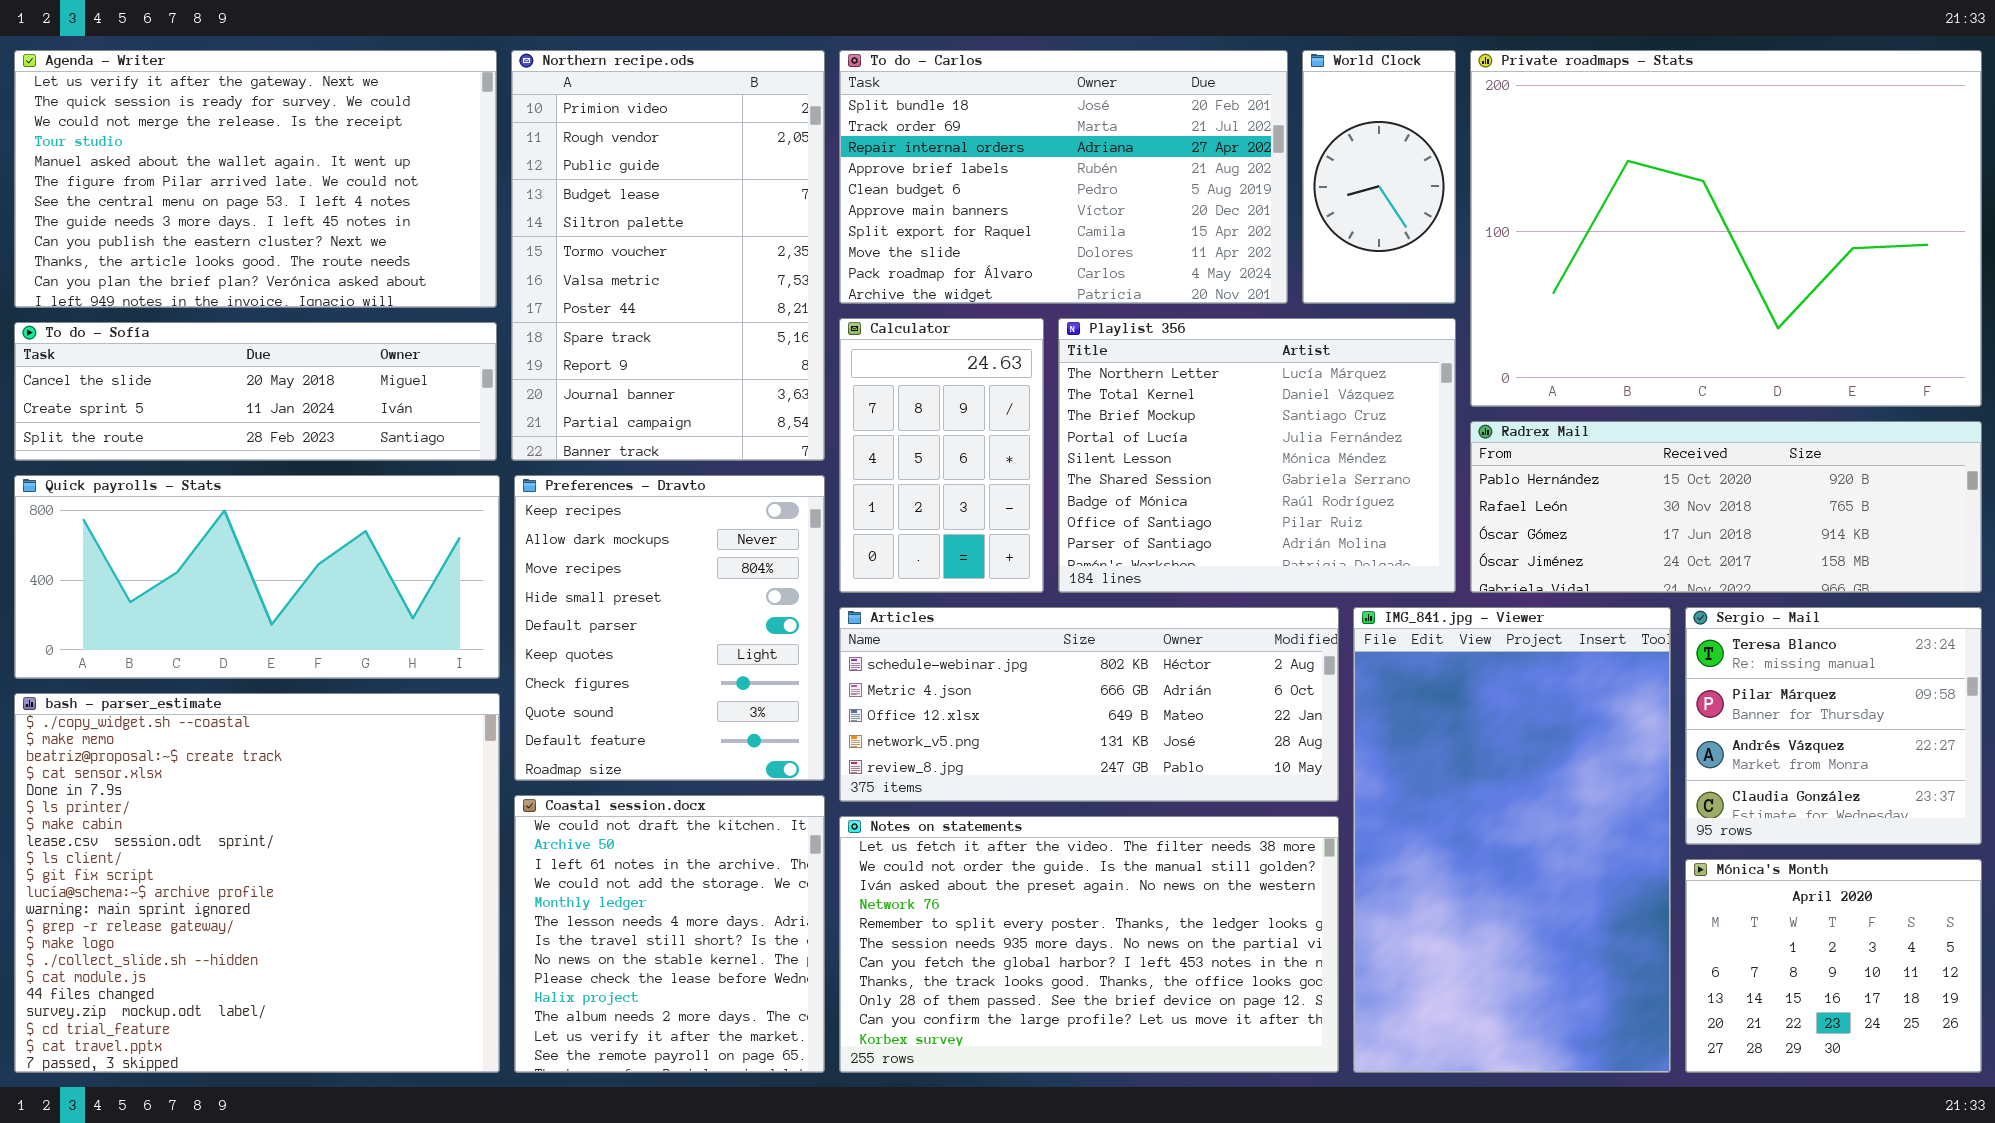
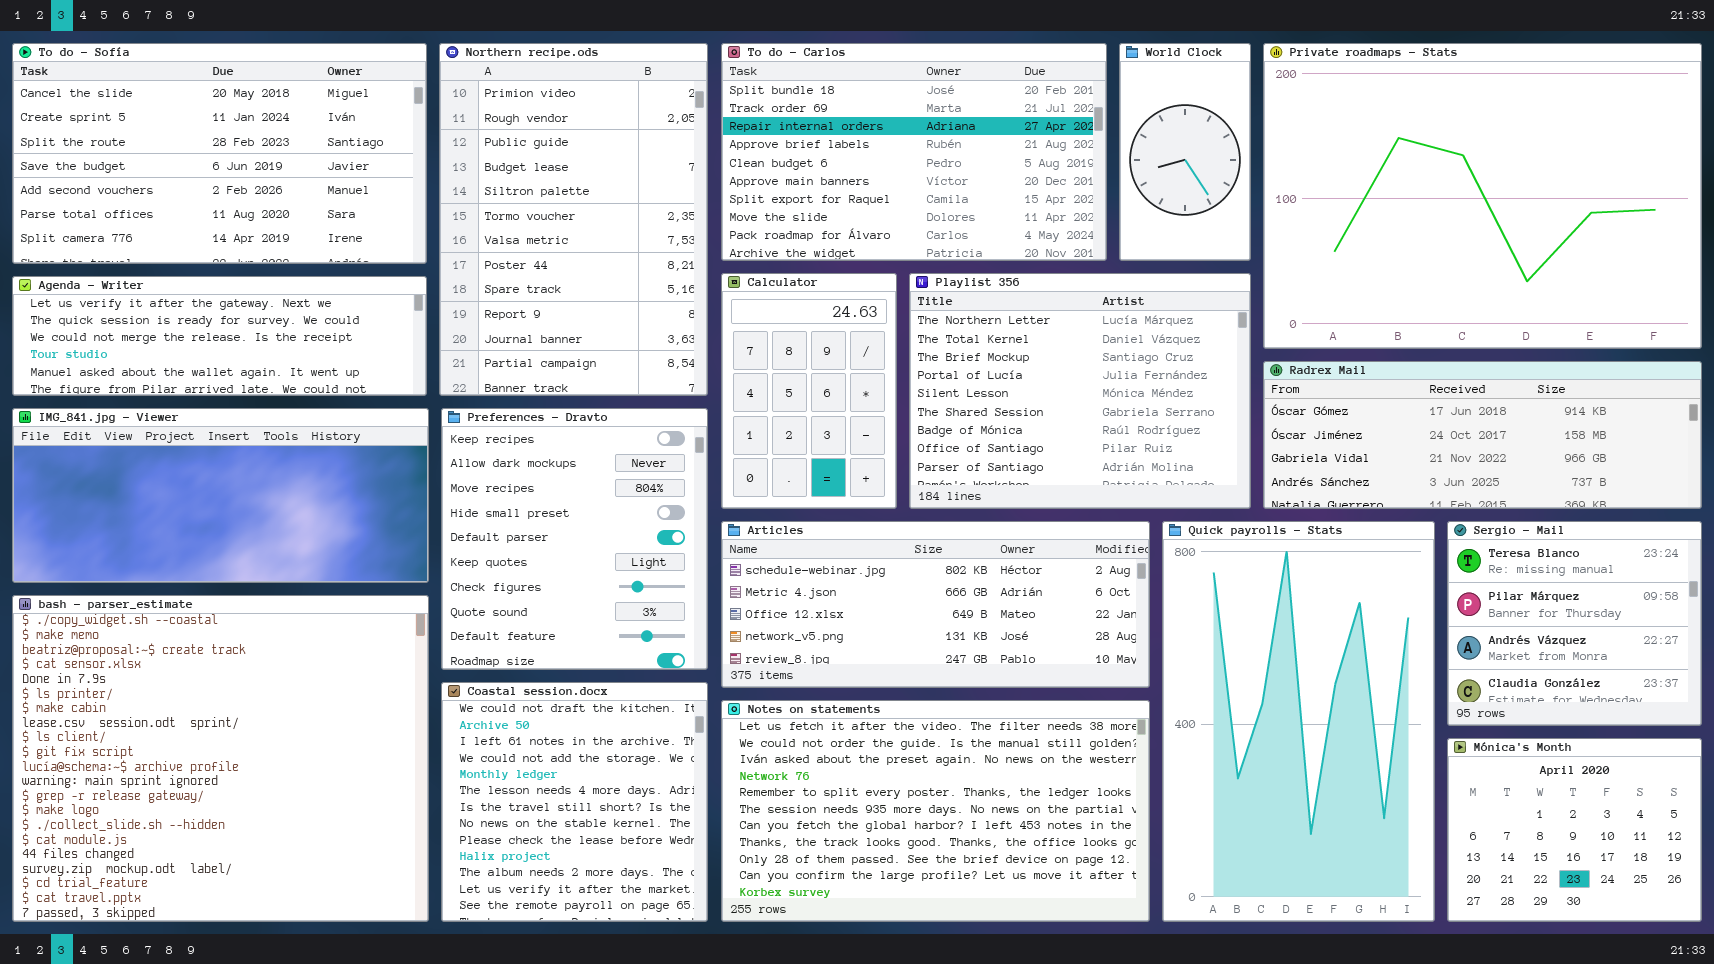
Agenda - Writer: [14,50,497,308] -> [12,276,427,396], moved, resized
To do - Sofía: [14,322,497,461] -> [12,43,427,264], moved, resized
Radrex Mail: [1470,421,1982,593] -> [1263,361,1702,509], scrolled down 2 rows
Quick payrolls - Stats: [14,475,500,679] -> [1162,521,1435,922], moved, resized
IMG_841.jpg - Viewer: [1353,607,1671,1073] -> [12,408,429,583], moved, resized

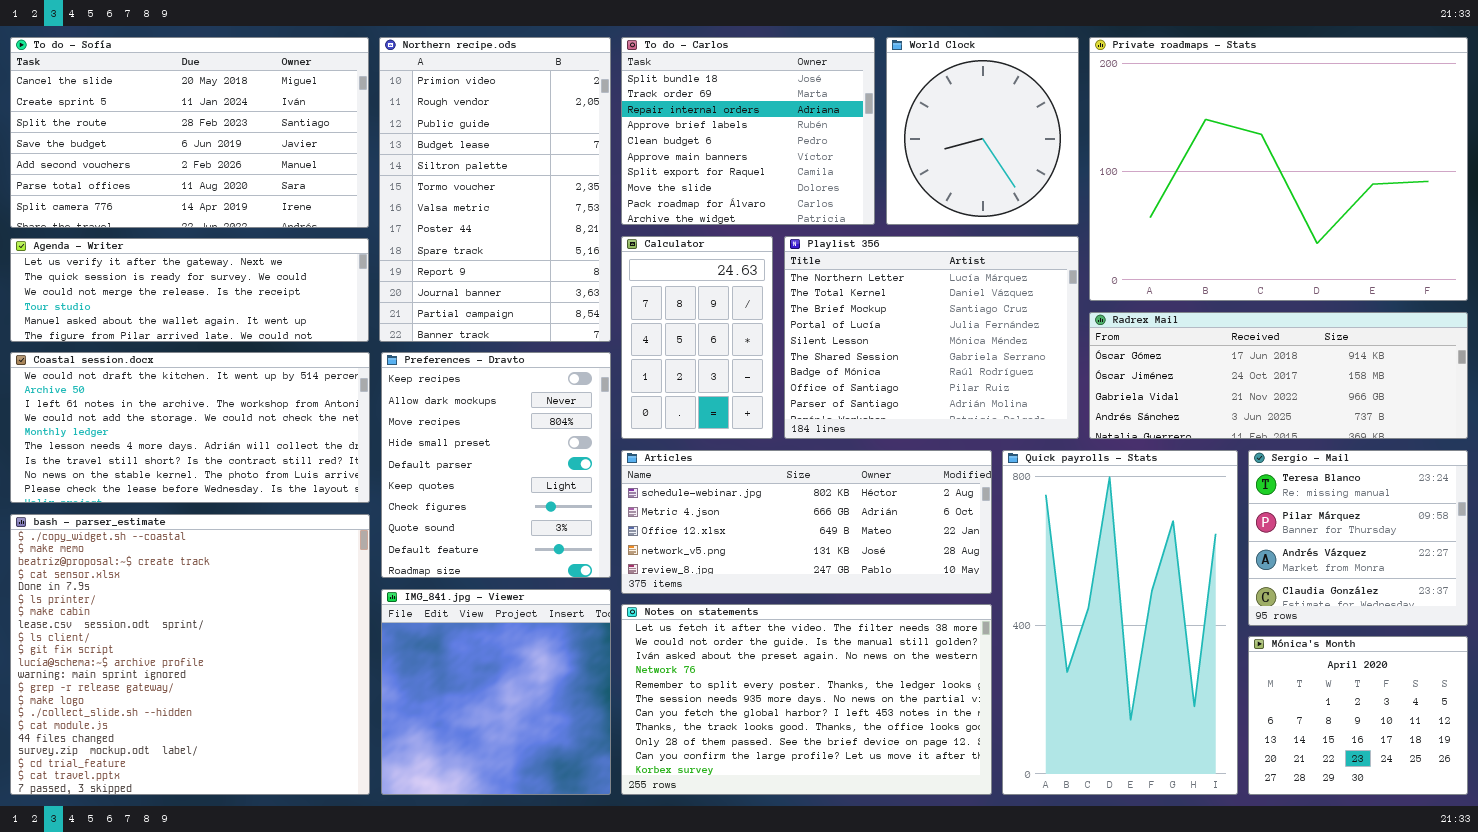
To do - Carlos: [721,43,1107,261] -> [621,37,875,225], resized
World Clock: [1119,43,1251,261] -> [886,37,1079,225], resized
IMG_841.jpg - Viewer: [12,408,429,583] -> [381,589,611,795], moved, resized
Coastal session.docx: [441,682,708,922] -> [10,352,370,503], moved, resized

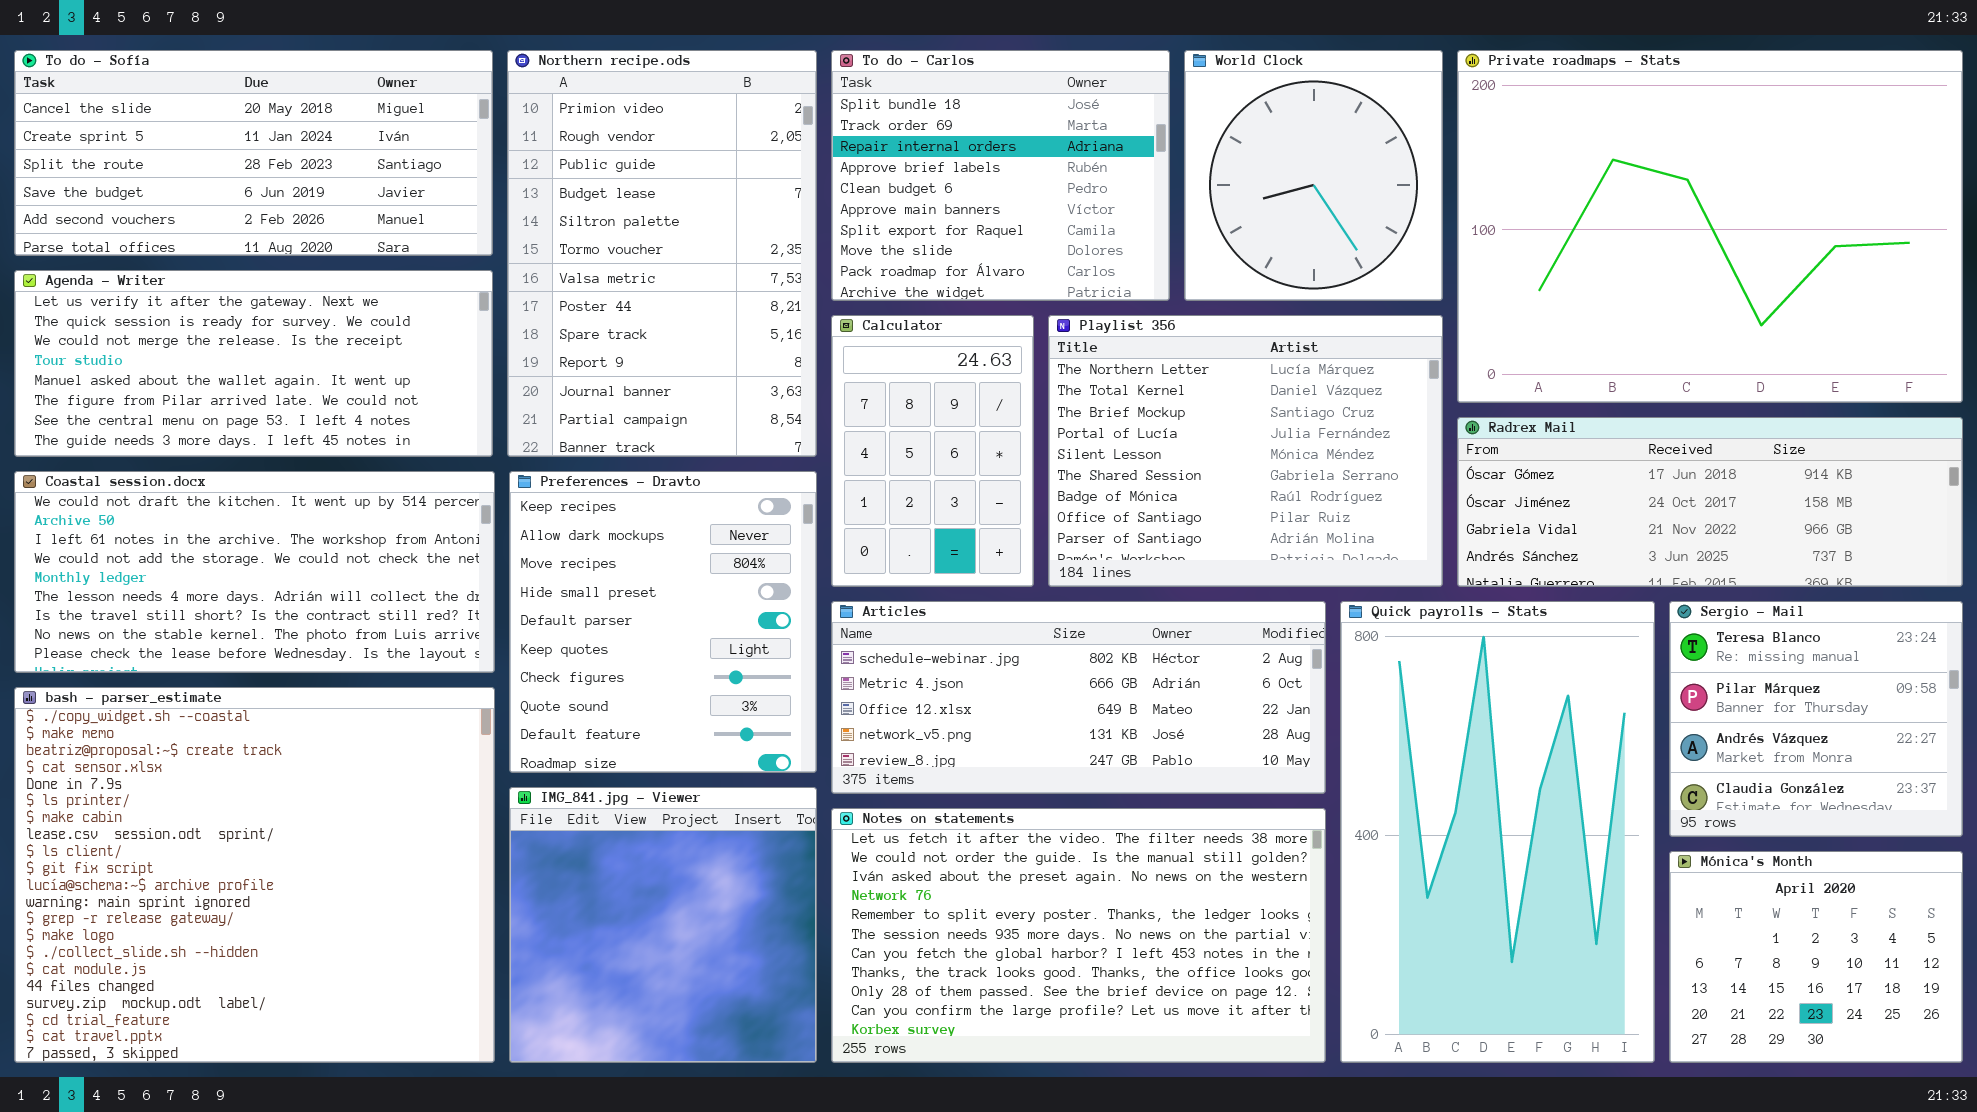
To do - Sofía: [10,37,369,228] -> [14,50,493,256], resized
Agenda - Writer: [10,238,369,342] -> [14,270,493,457], resized

